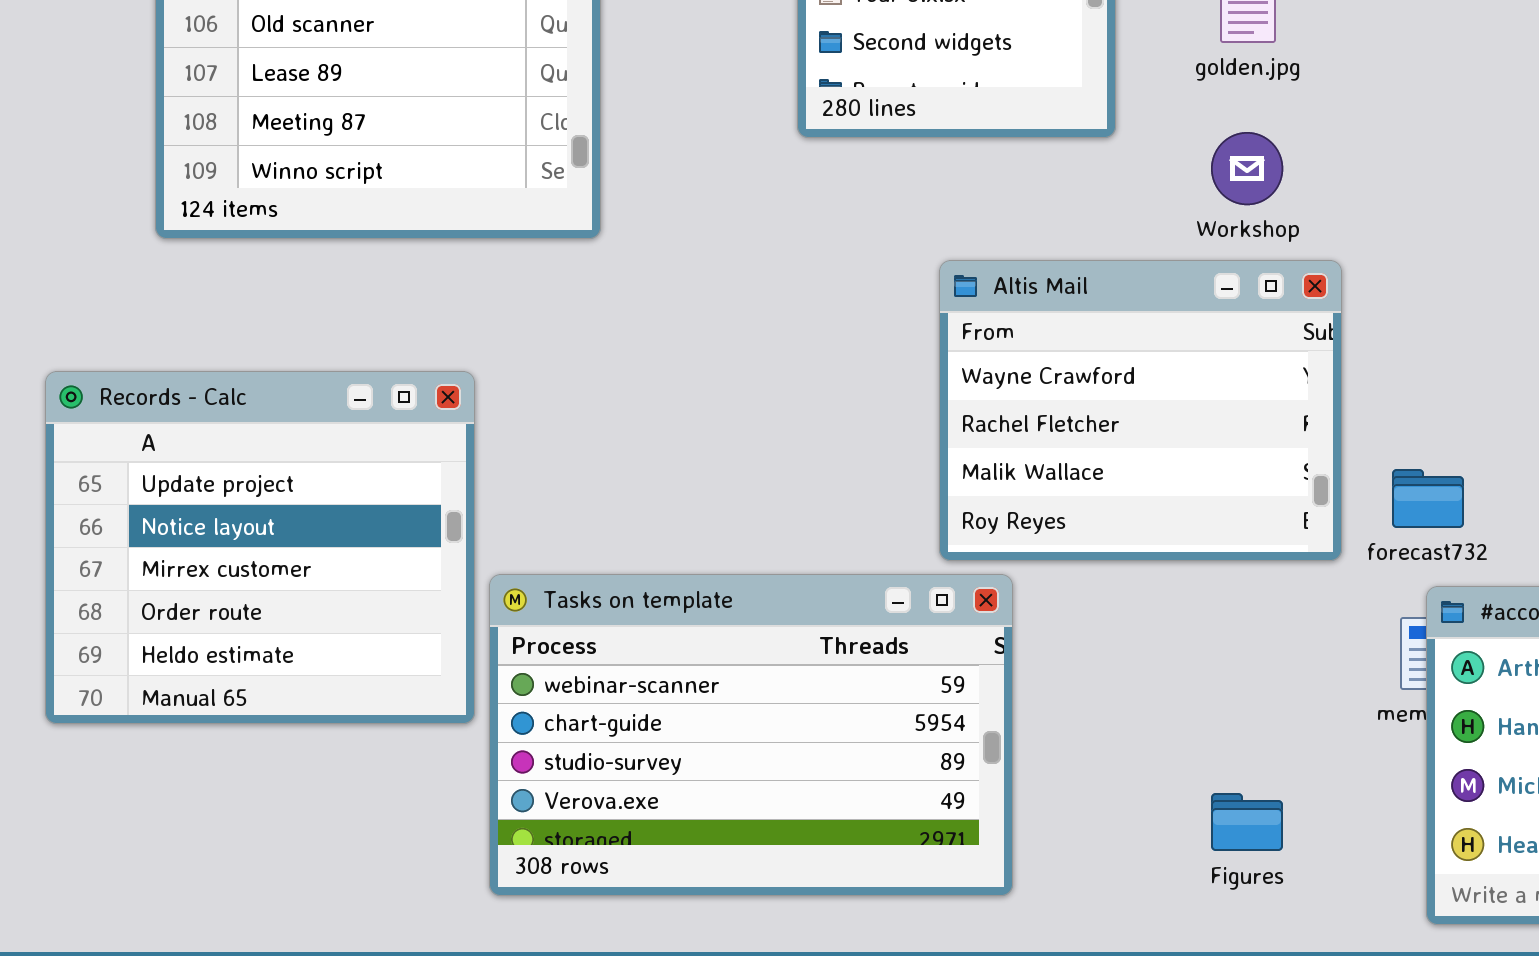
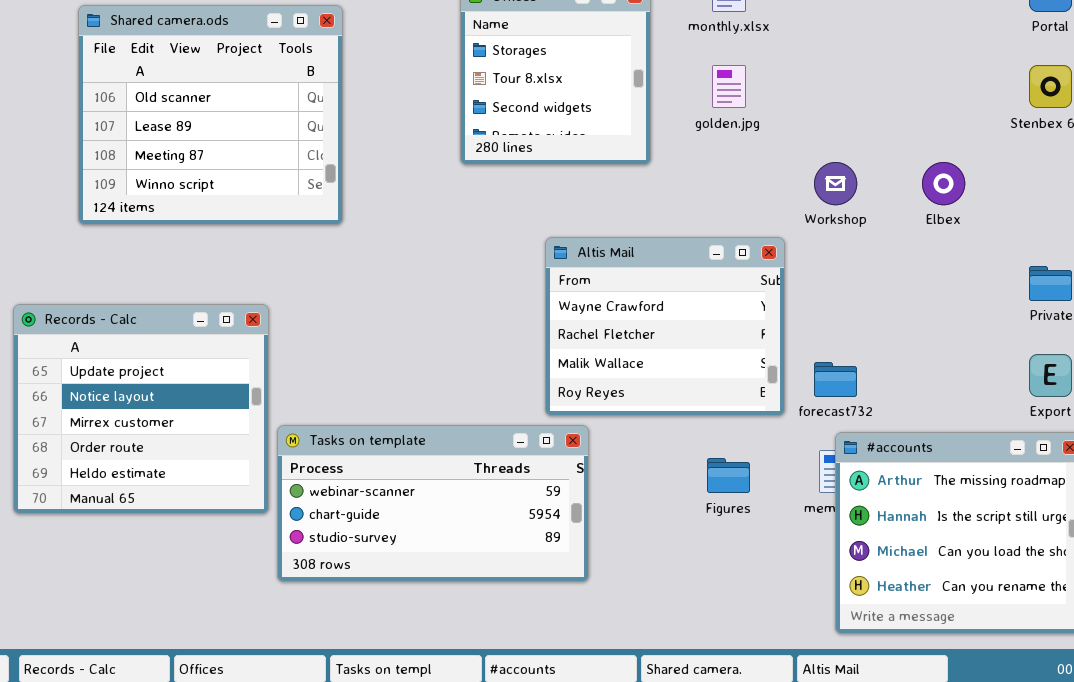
Workshop: [1211,132,1283,205] -> [814,162,857,205], moved
Tasks on template: [489,574,1013,896] -> [277,425,589,582], resized
Figures: [1211,793,1283,851] -> [707,458,750,493], moved

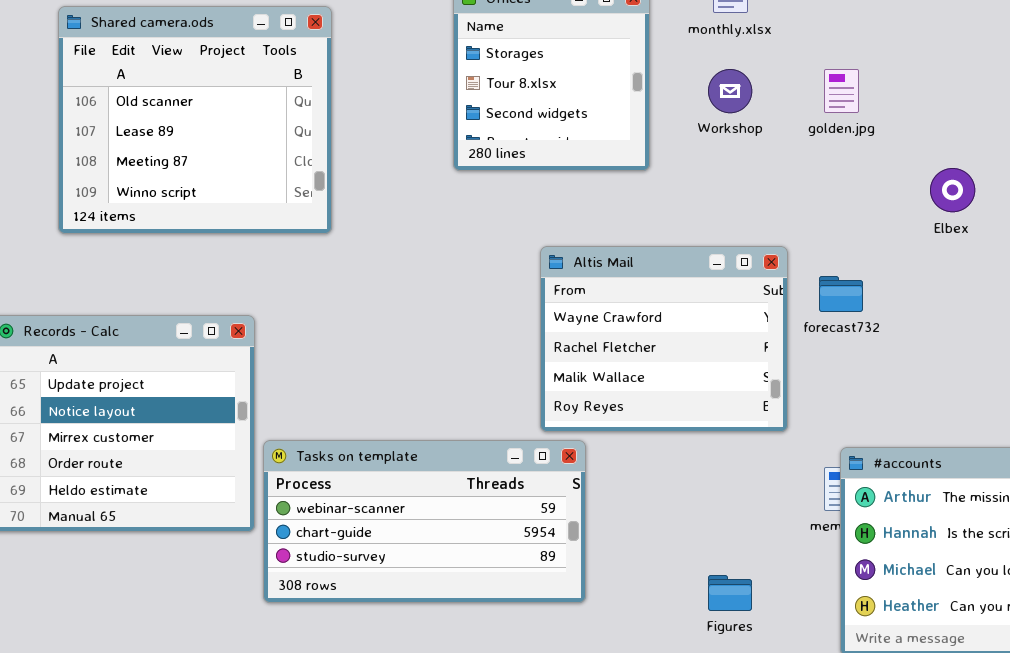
golden.jpg: [712,65,746,108] -> [824,69,859,113], moved
Workshop: [814,162,857,205] -> [708,69,752,113], moved
forecast732: [814,362,857,397] -> [819,276,863,312], moved
Figures: [707,458,750,493] -> [708,575,752,611], moved

